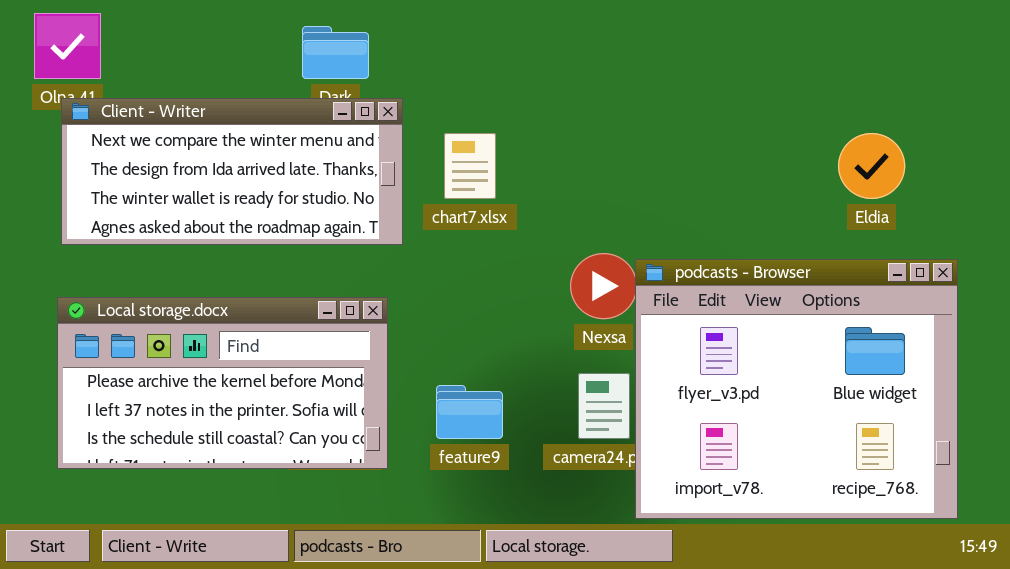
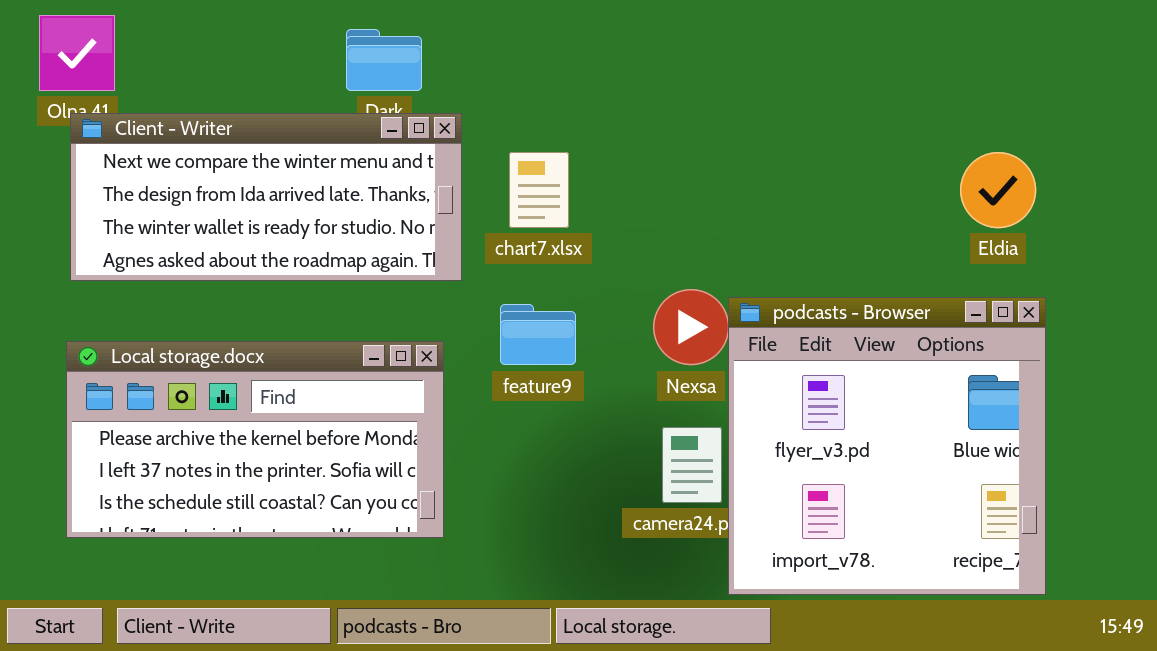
podcasts - Browser: [635,259,958,519] -> [728,297,1046,595], resized
feature9: [436,385,503,439] -> [500,304,576,365], moved

